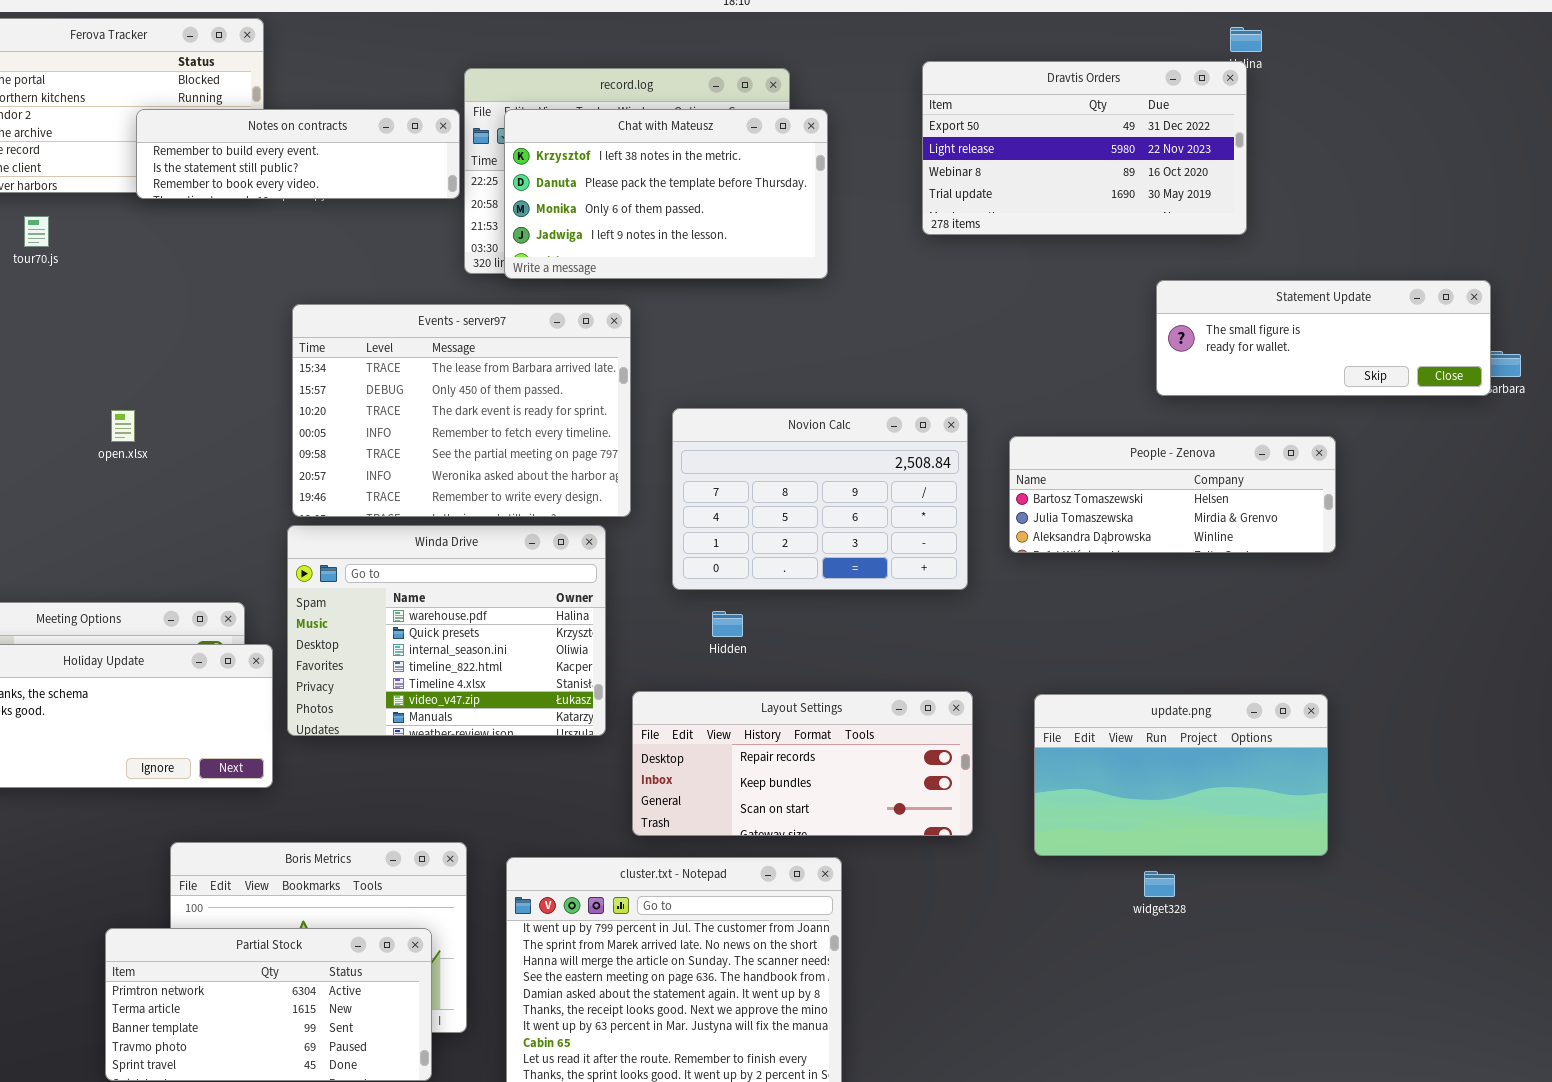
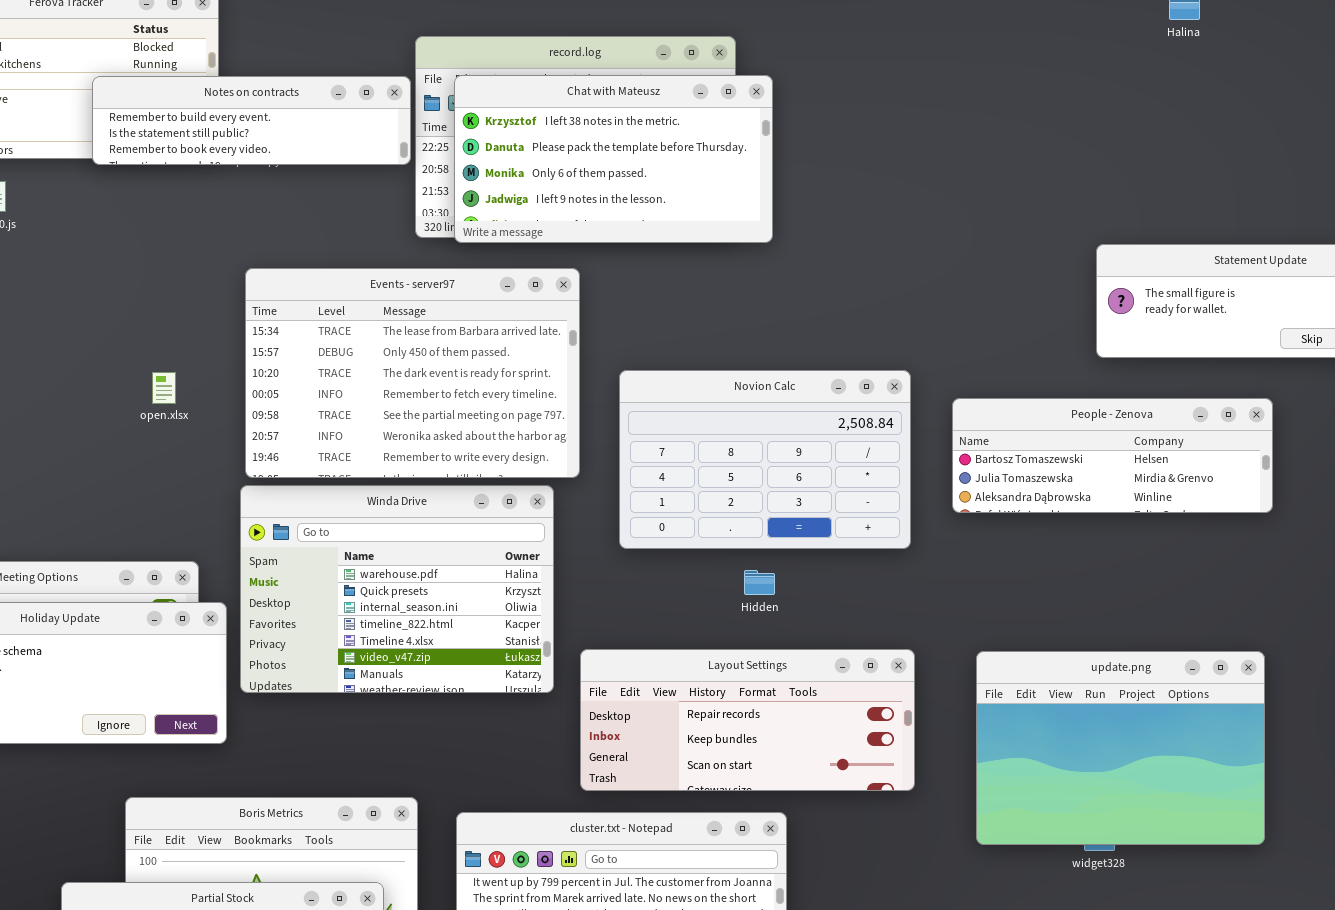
Dravtis Orders: [922,61,1247,235] -> none, closed
open.xlsx: [111,410,135,442] -> [152,372,176,404], moved
Hidden: [712,611,743,637] -> [744,570,775,595], moved
update.png: [1034,694,1328,856] -> [976,651,1265,845], resized

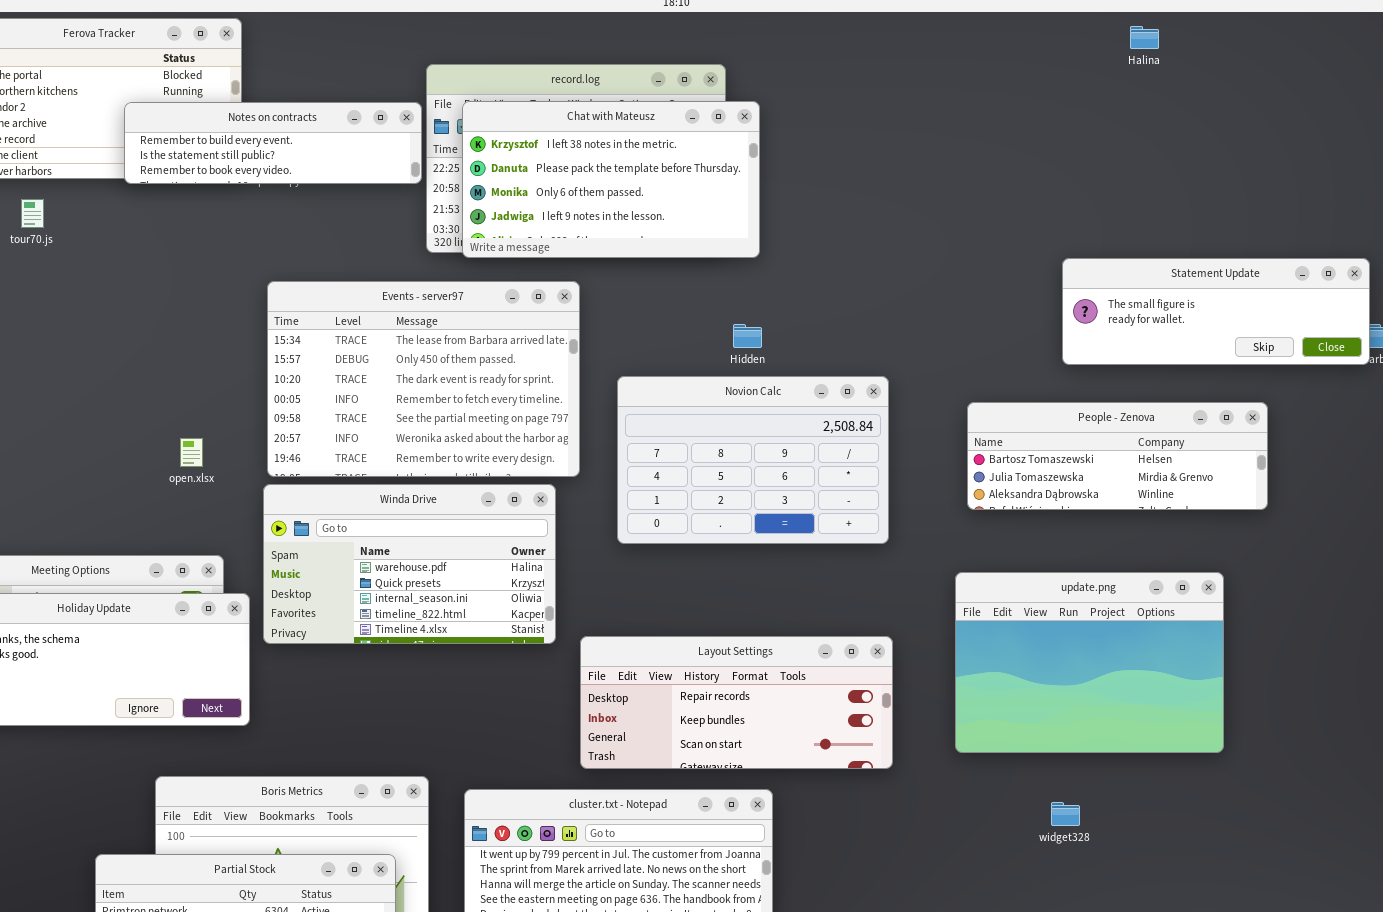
open.xlsx: [152,372,176,404] -> [180,438,203,467], moved
People - Zenova: [952,398,1273,513] -> [967,402,1268,510], moved
Winda Drive: [240,485,554,693] -> [263,484,556,644], resized
Hidden: [744,570,775,595] -> [733,324,762,348], moved
update.png: [976,651,1265,845] -> [955,572,1224,753], moved

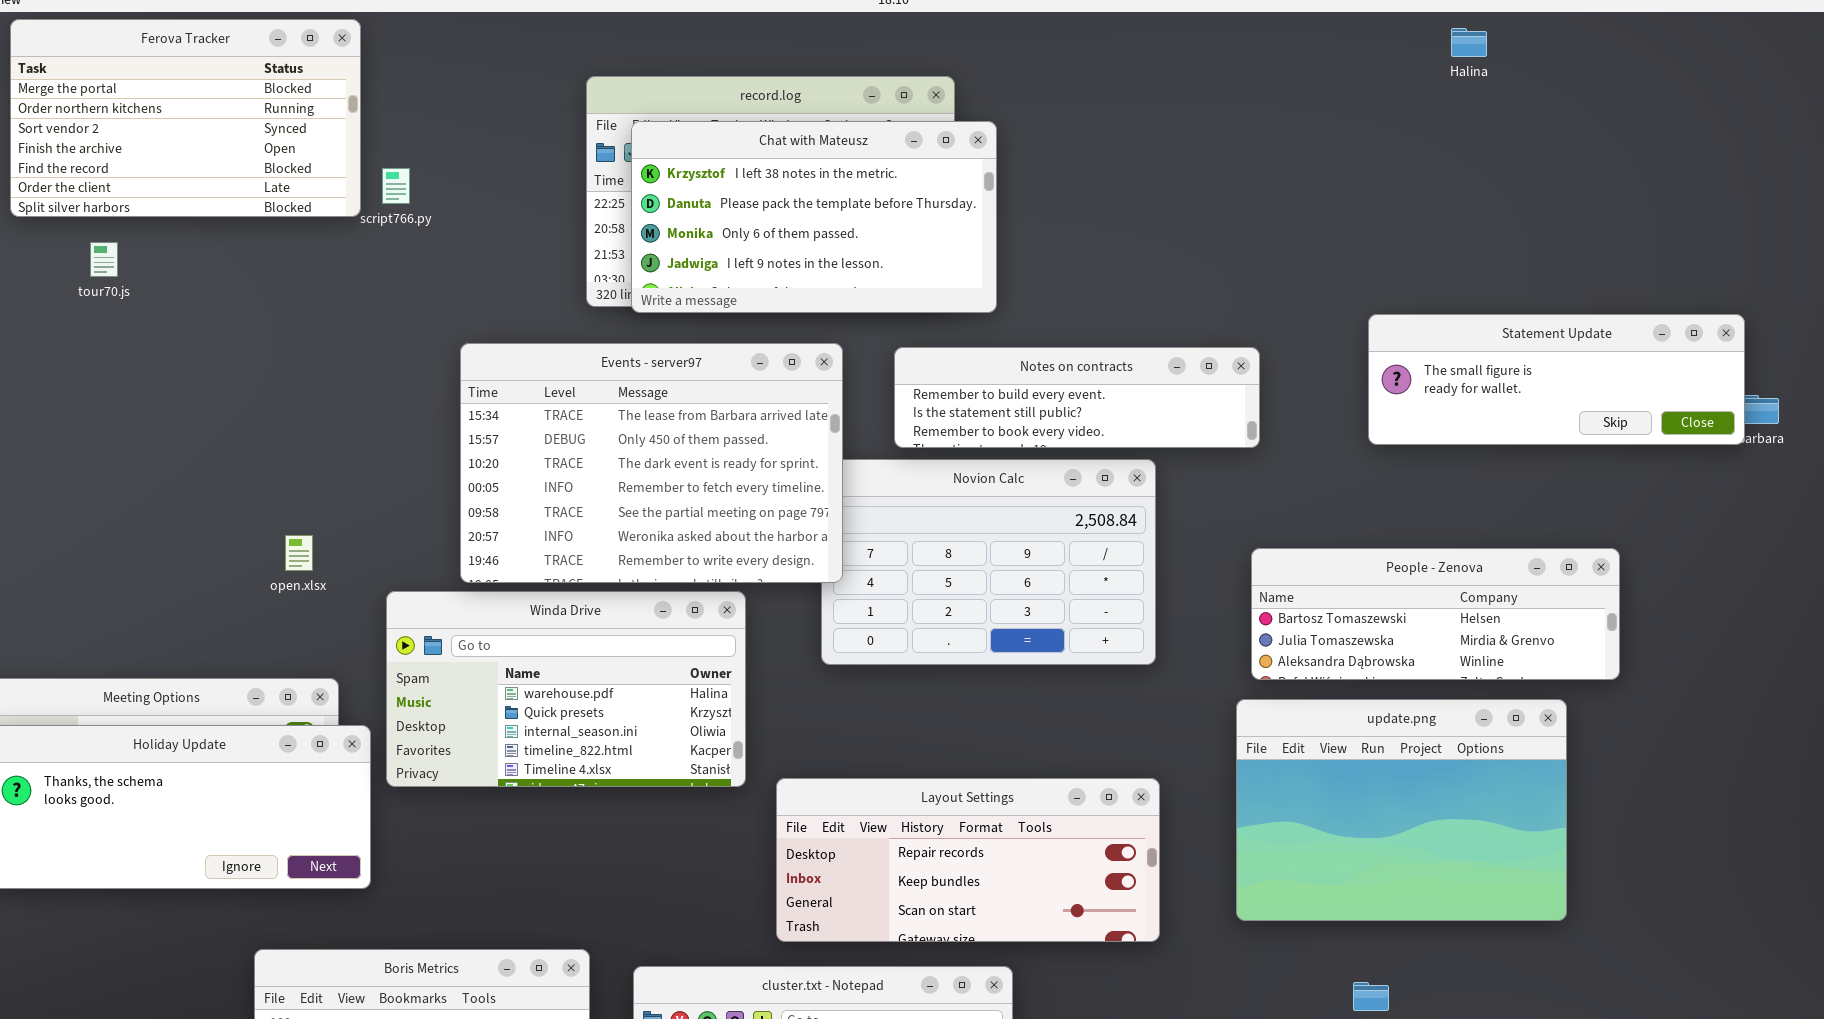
Notes on contracts: [124,102,422,184] -> [894,347,1260,448], moved
Events - server97: [267,281,580,477] -> [460,343,843,583], moved
People - Zenova: [967,402,1268,510] -> [1251,548,1620,680], moved

